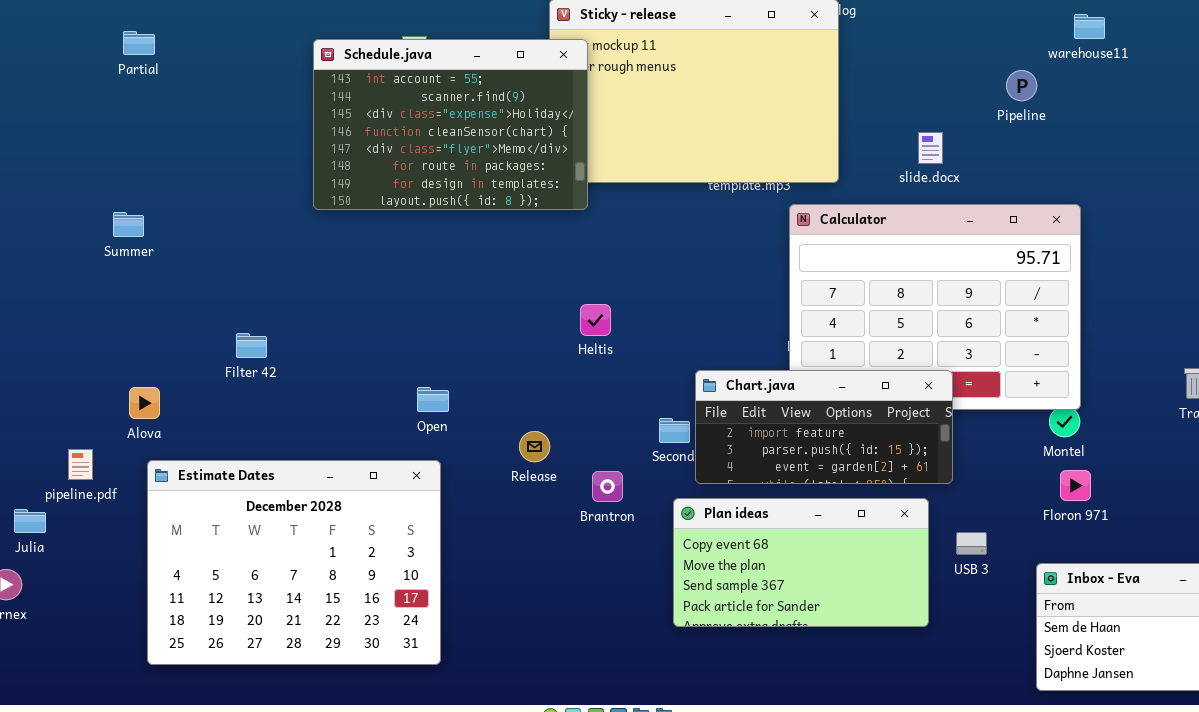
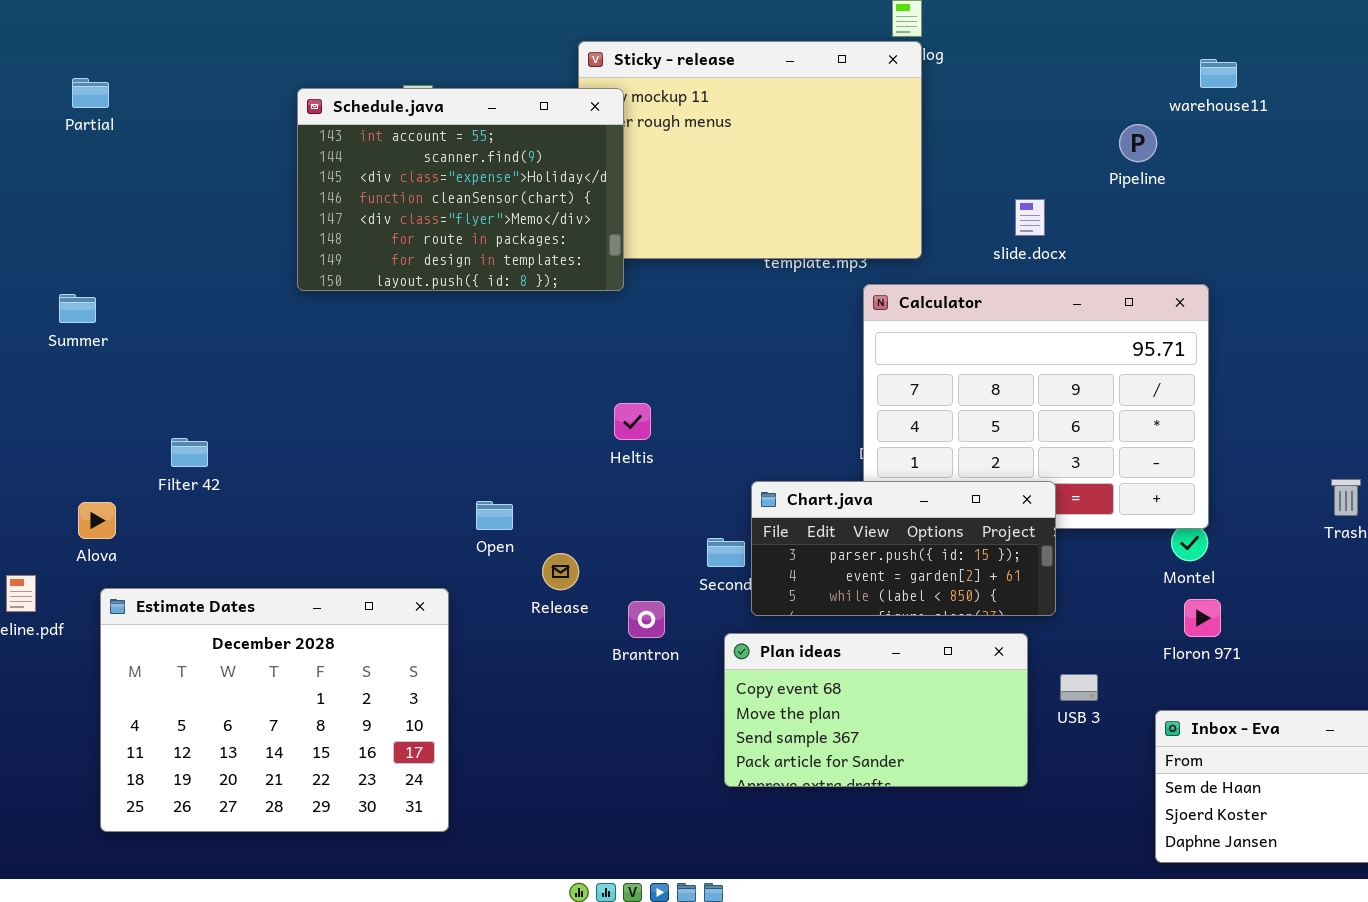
Filter 42: [236,333,267,358] -> [171,438,208,467], moved
Chart.java: [695,370,953,484] -> [751,481,1056,616], scrolled down 1 row
Open: [417,387,449,412] -> [476,501,513,530], moved

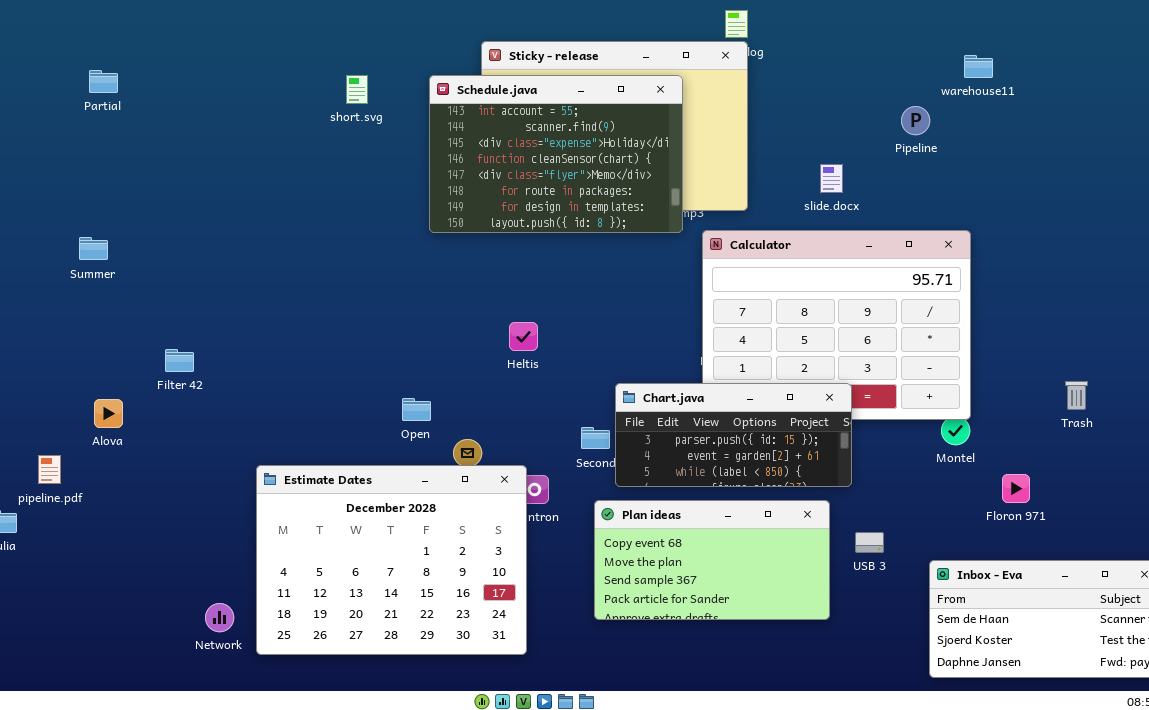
Schedule.java: [297,88,624,291] -> [429,75,683,233], moved
Estimate Dates: [100,588,449,832] -> [256,465,527,655], moved
Floron 971: [1184,599,1221,637] -> [1002,474,1030,503], moved

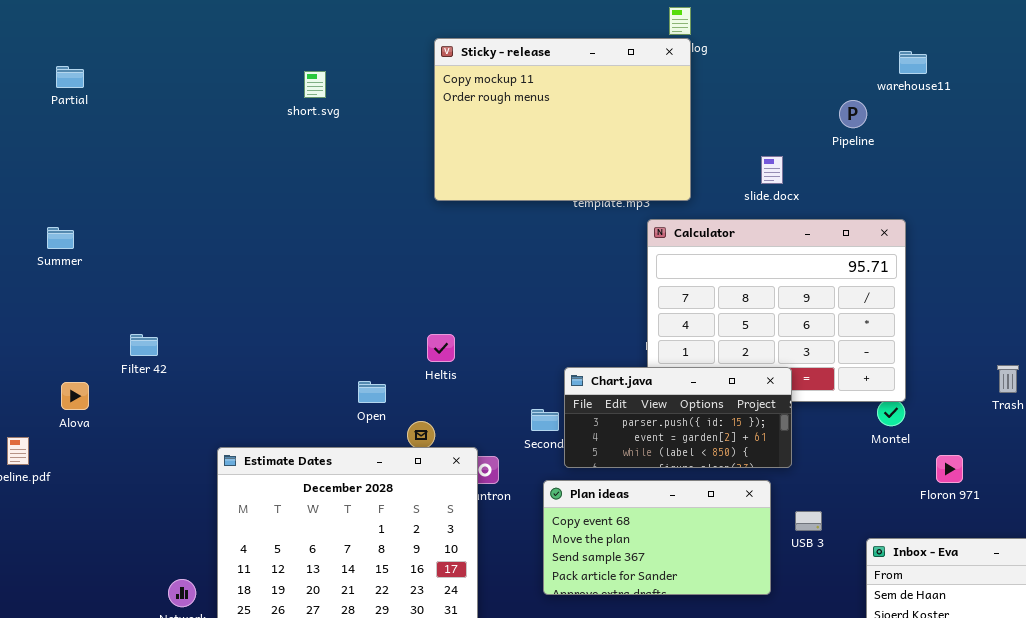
Schedule.java: [429,75,683,233] -> none, closed
Heltis: [509,322,538,351] -> [427,334,455,362], moved

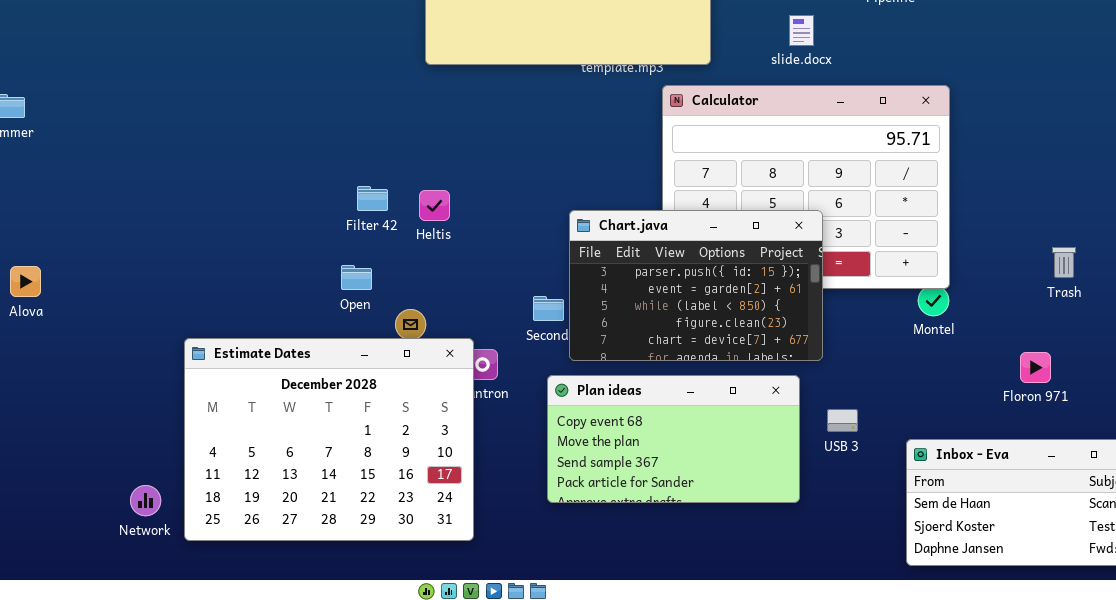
Filter 42: [130,334,158,356] -> [357,186,388,211], moved
Heltis: [427,334,455,362] -> [419,190,450,221], moved
Chart.java: [564,367,792,468] -> [569,210,823,361], resized
Floron 971: [936,455,963,483] -> [1020,352,1051,383], moved

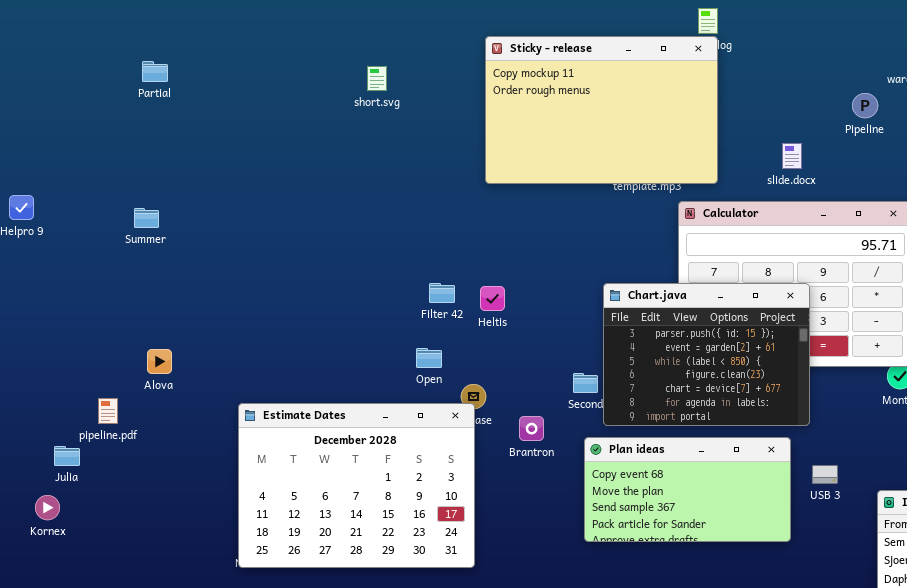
Chart.java: [569,210,823,361] -> [603,283,810,426], resized
Estimate Dates: [184,338,474,541] -> [238,403,475,568], moved

